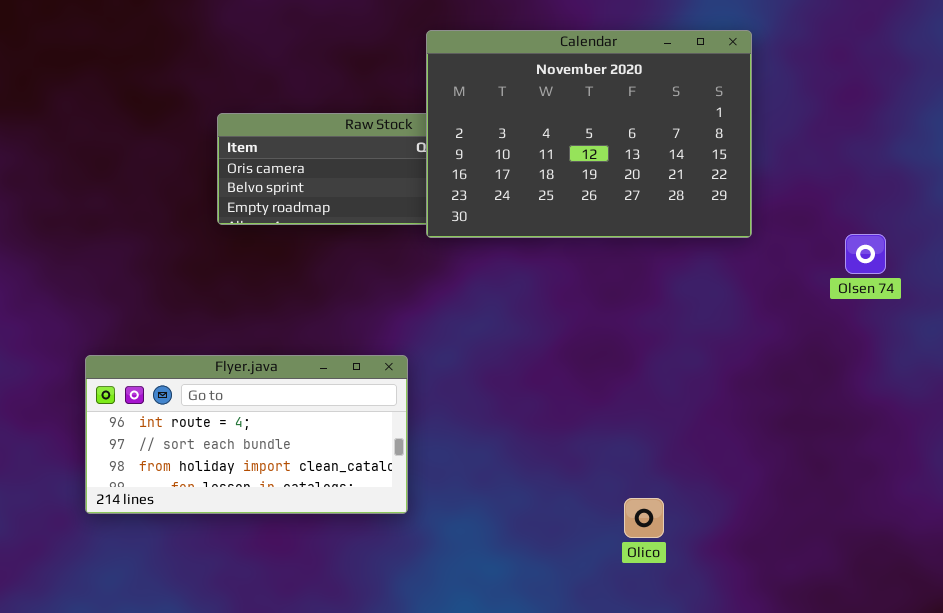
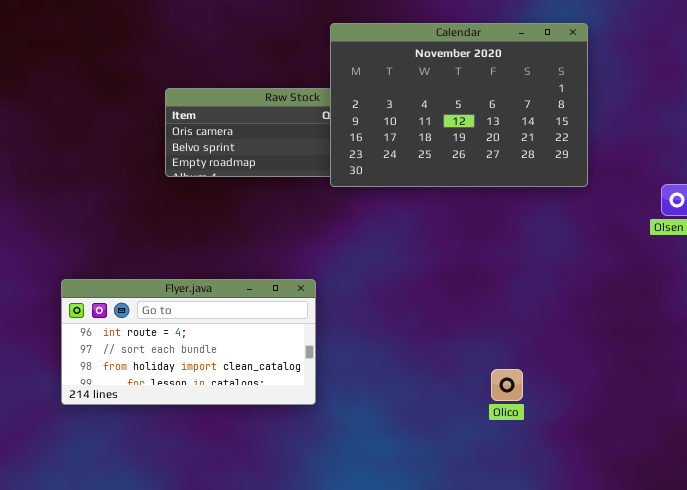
Olico: [624,498,664,538] -> [491,369,523,401], moved

